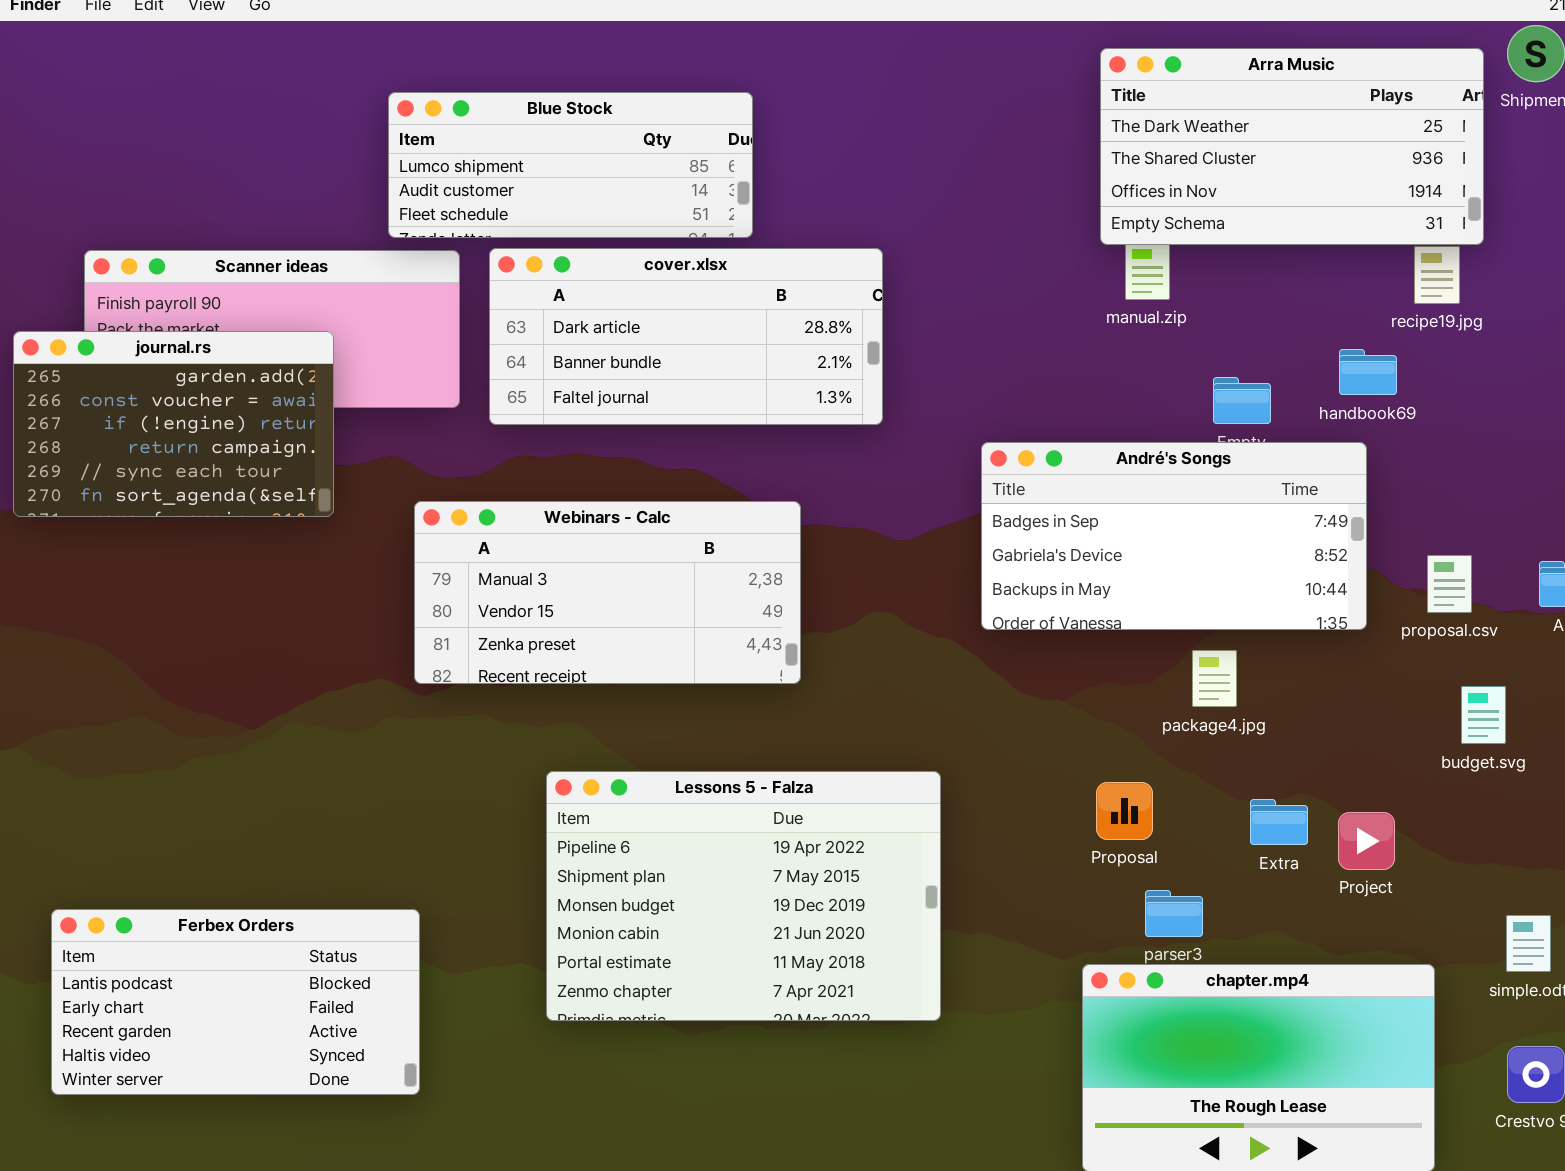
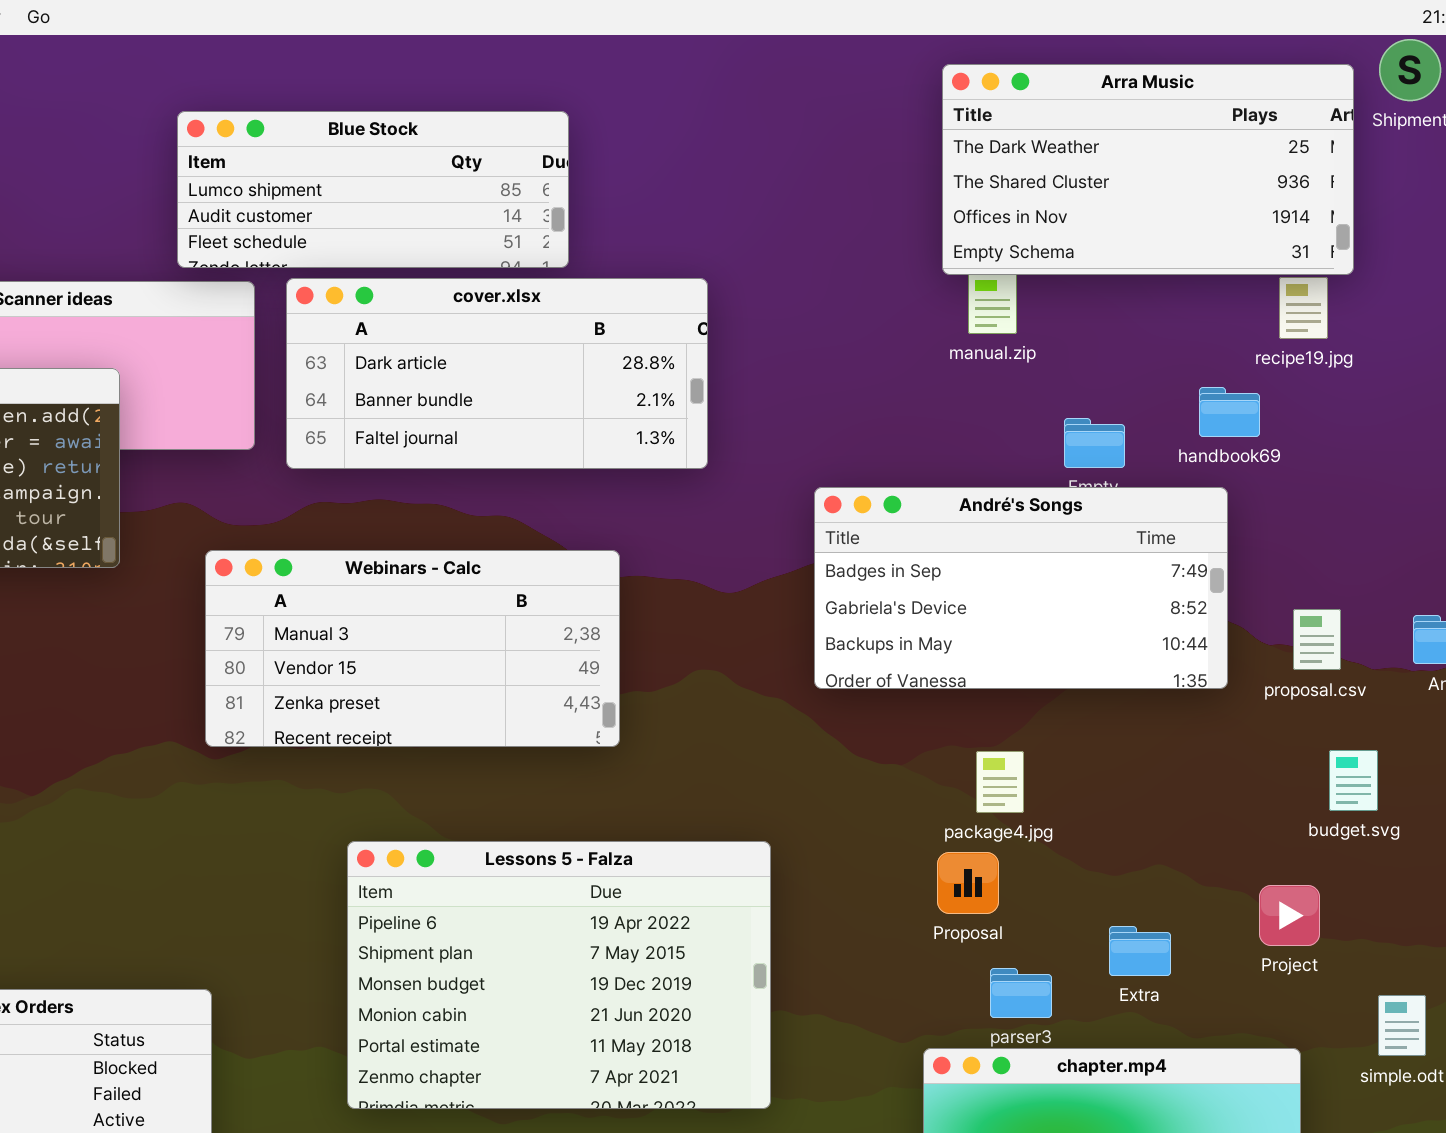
package4.jpg: [1192,650,1237,707] -> [976,751,1024,813], moved
Extra: [1250,799,1308,845] -> [1109,926,1171,976], moved
Project: [1338,812,1395,870] -> [1259,885,1320,946], moved

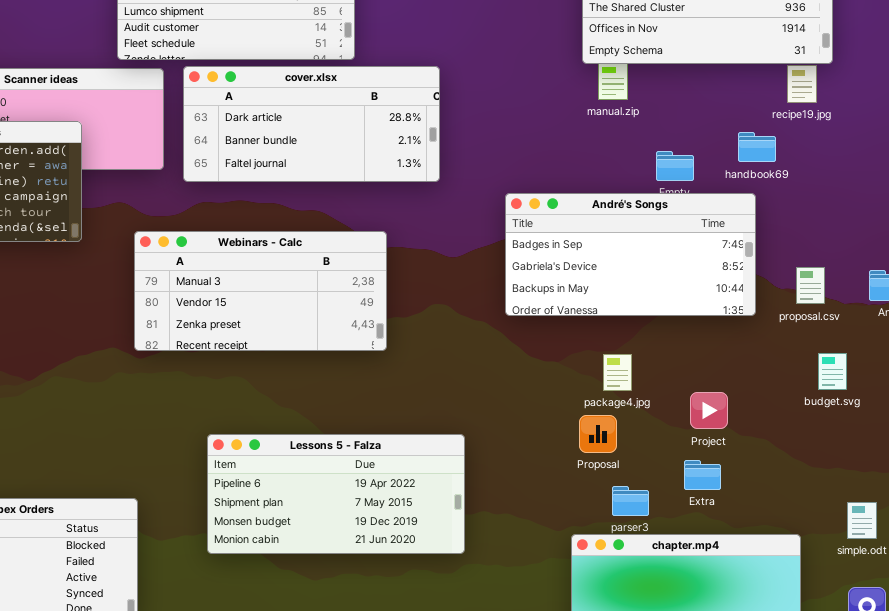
Lessons 5 - Falza: [347,841,771,1109] -> [207,434,465,554], moved, resized
Project: [1259,885,1320,946] -> [690,392,728,429], moved

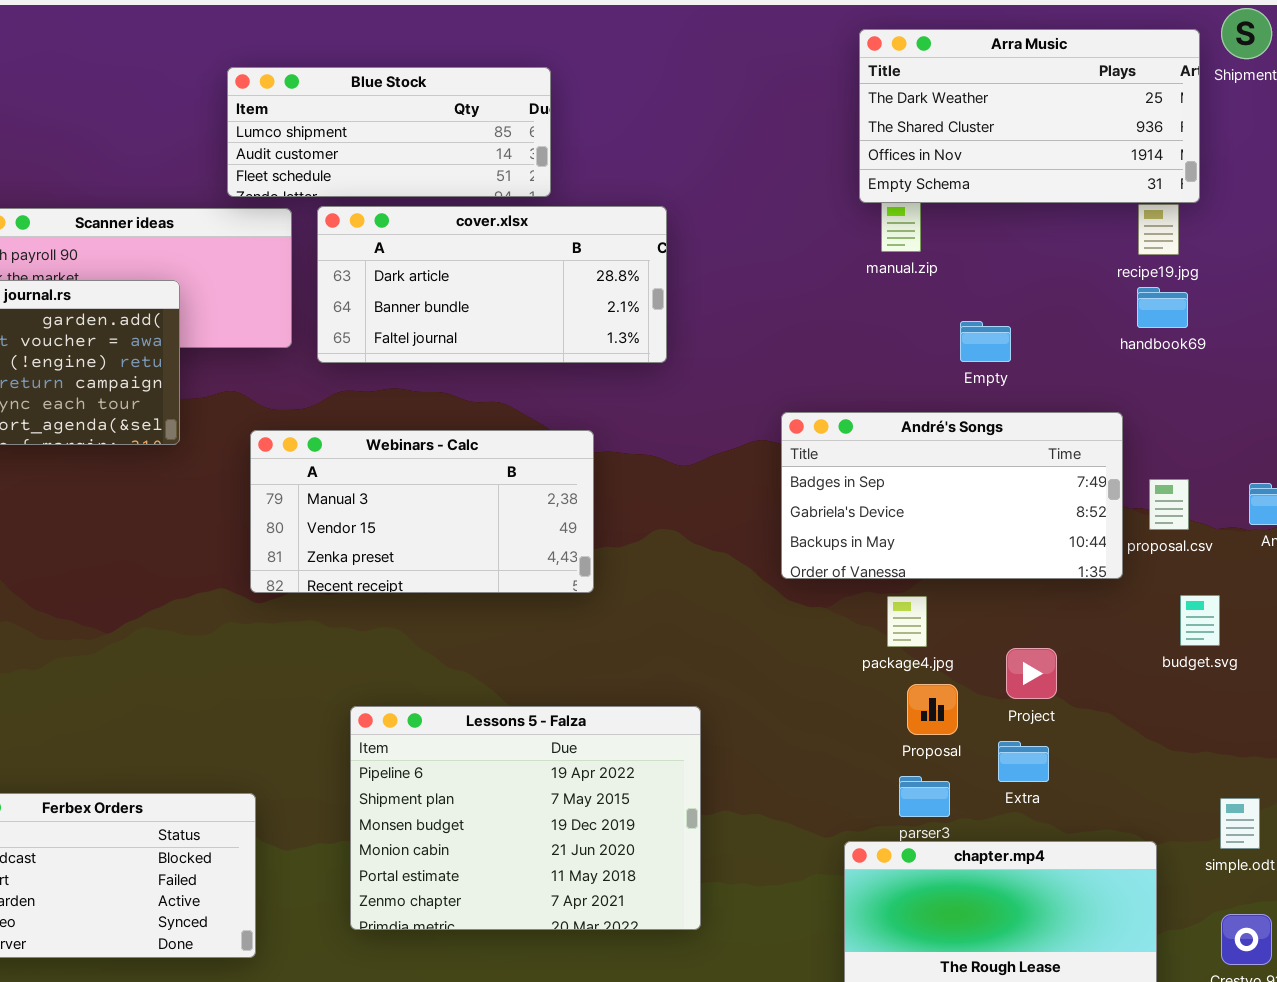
handbook69: [738,132,776,162] -> [1137,287,1188,328], moved
André's Songs: [505,193,756,316] -> [781,412,1123,579], moved
Proposal: [579,415,617,453] -> [907,684,958,735], moved
Lessons 5 - Falza: [207,434,465,554] -> [350,706,701,930], resized

